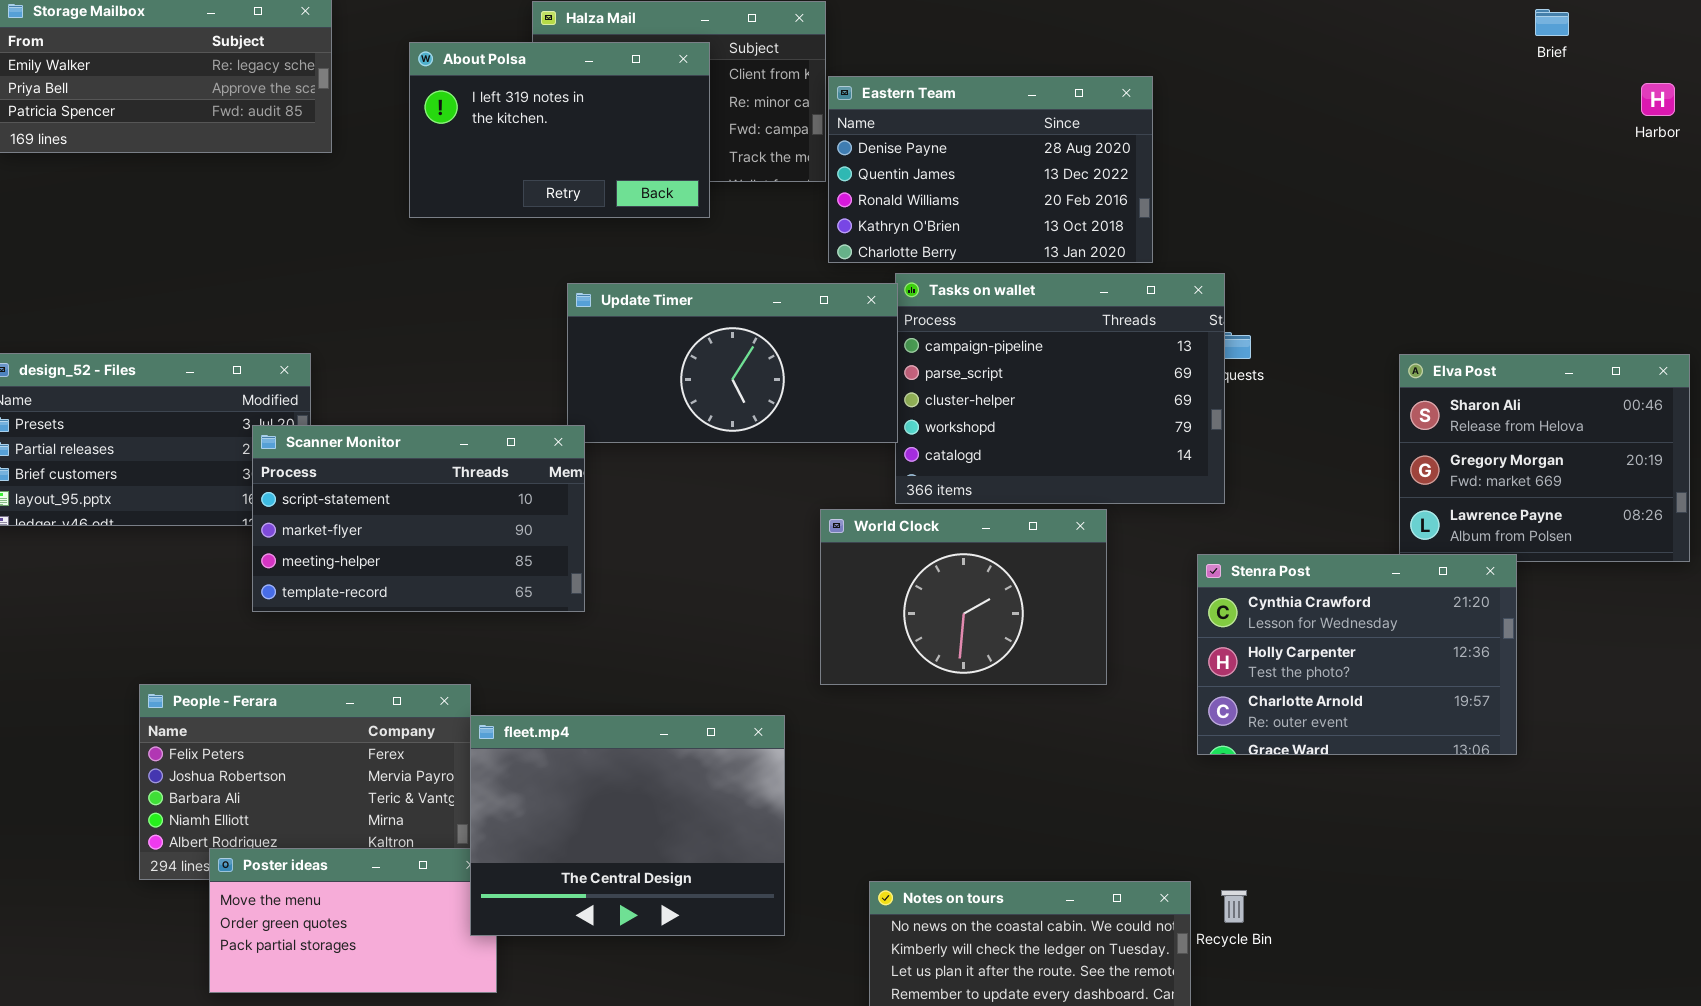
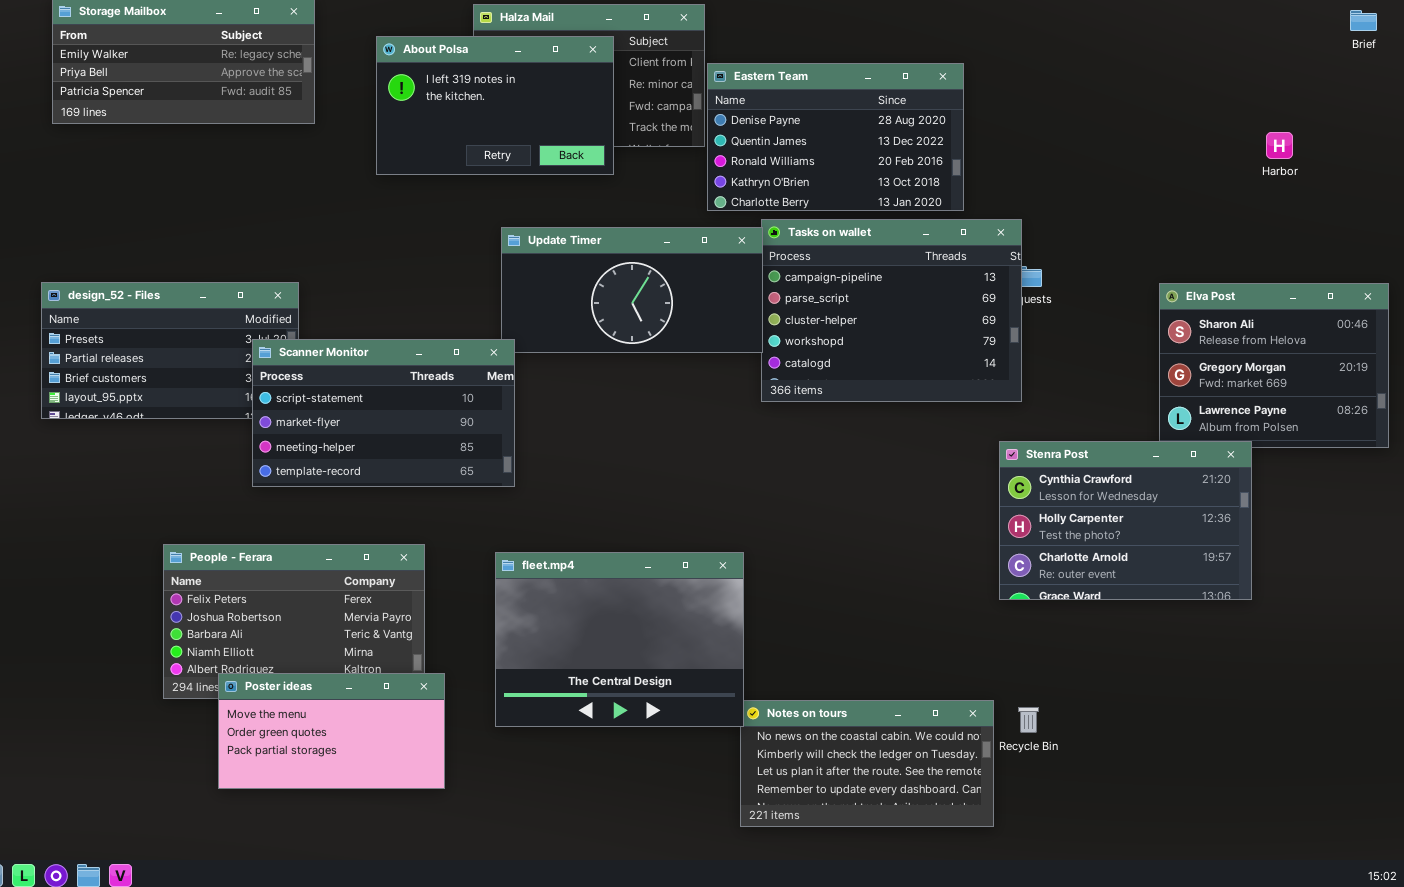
Brief: [1535,9,1569,36] -> [1350,10,1377,31], moved
Harbor: [1641,83,1675,116] -> [1266,132,1293,159], moved
World Clock: [820,509,1107,685] -> none, closed
fleet.mp4: [470,715,785,936] -> [495,552,744,727], moved

